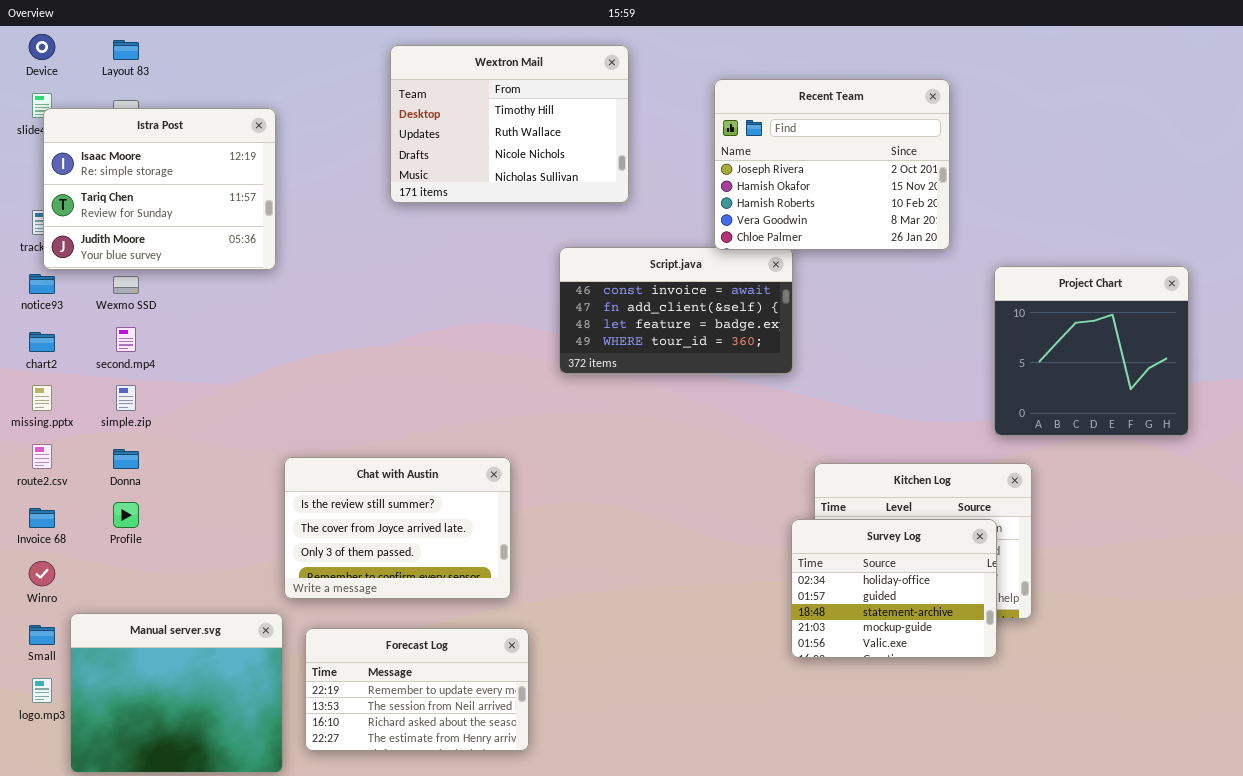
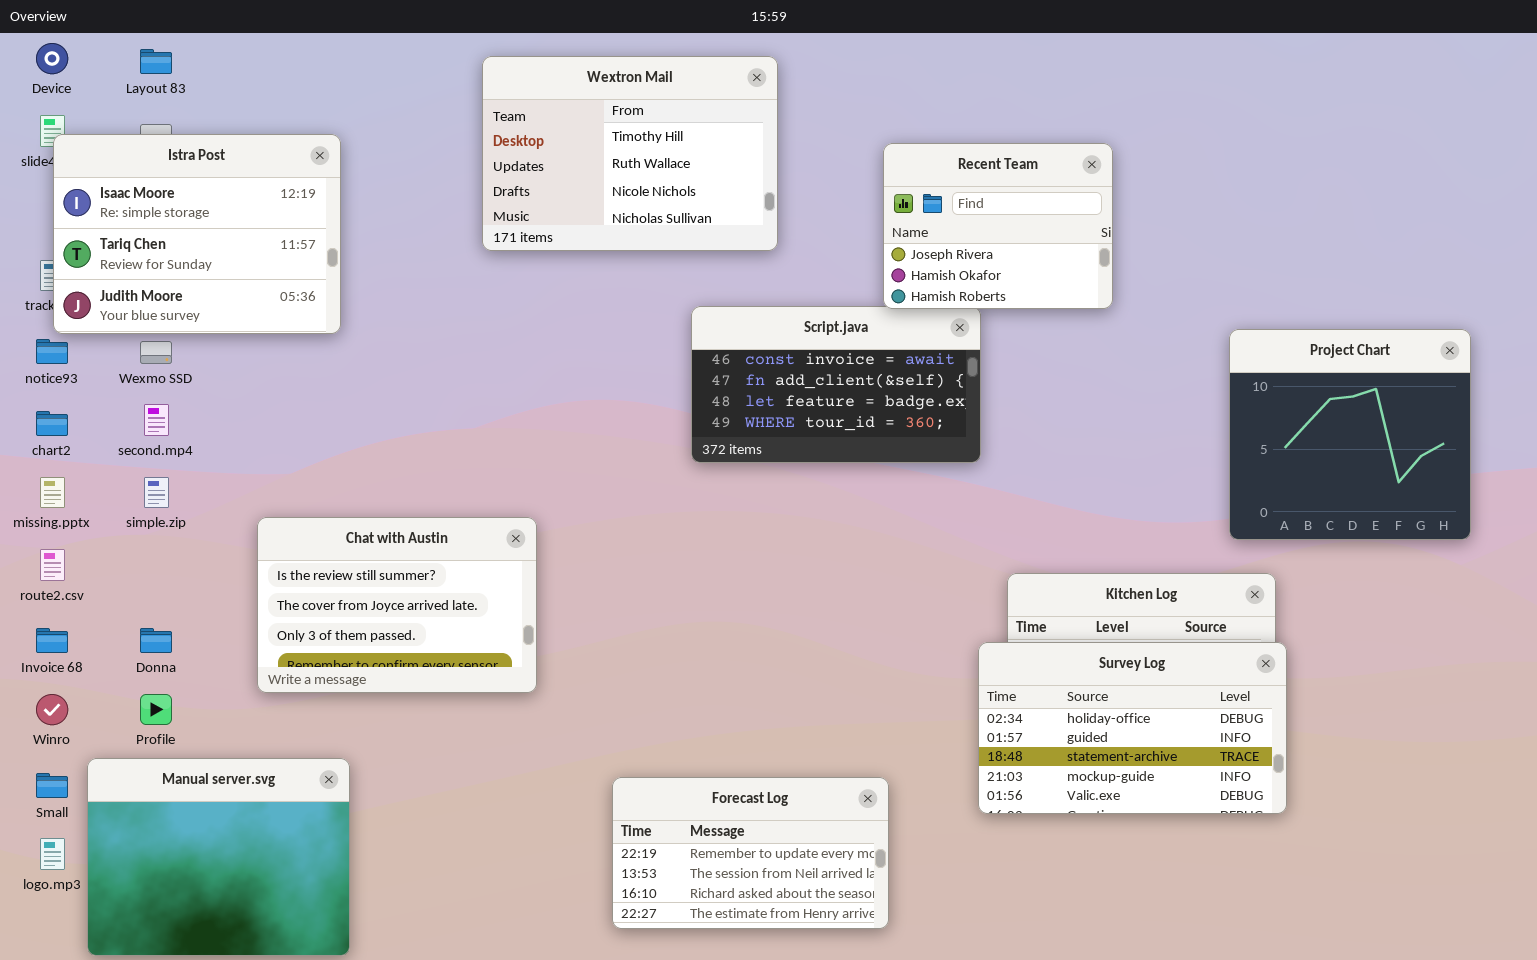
Recent Team: [714,79,950,250] -> [883,143,1113,309], resized
Donna: [113,449,139,469] -> [140,628,172,653], moved
Chat with Austin: [284,457,511,599] -> [257,517,537,693], moved
Profile: [113,502,139,528] -> [140,694,172,725], moved
Survey Log: [791,519,997,658] -> [978,642,1287,814], resized
Forecast Log: [305,628,529,751] -> [612,777,889,929], moved

